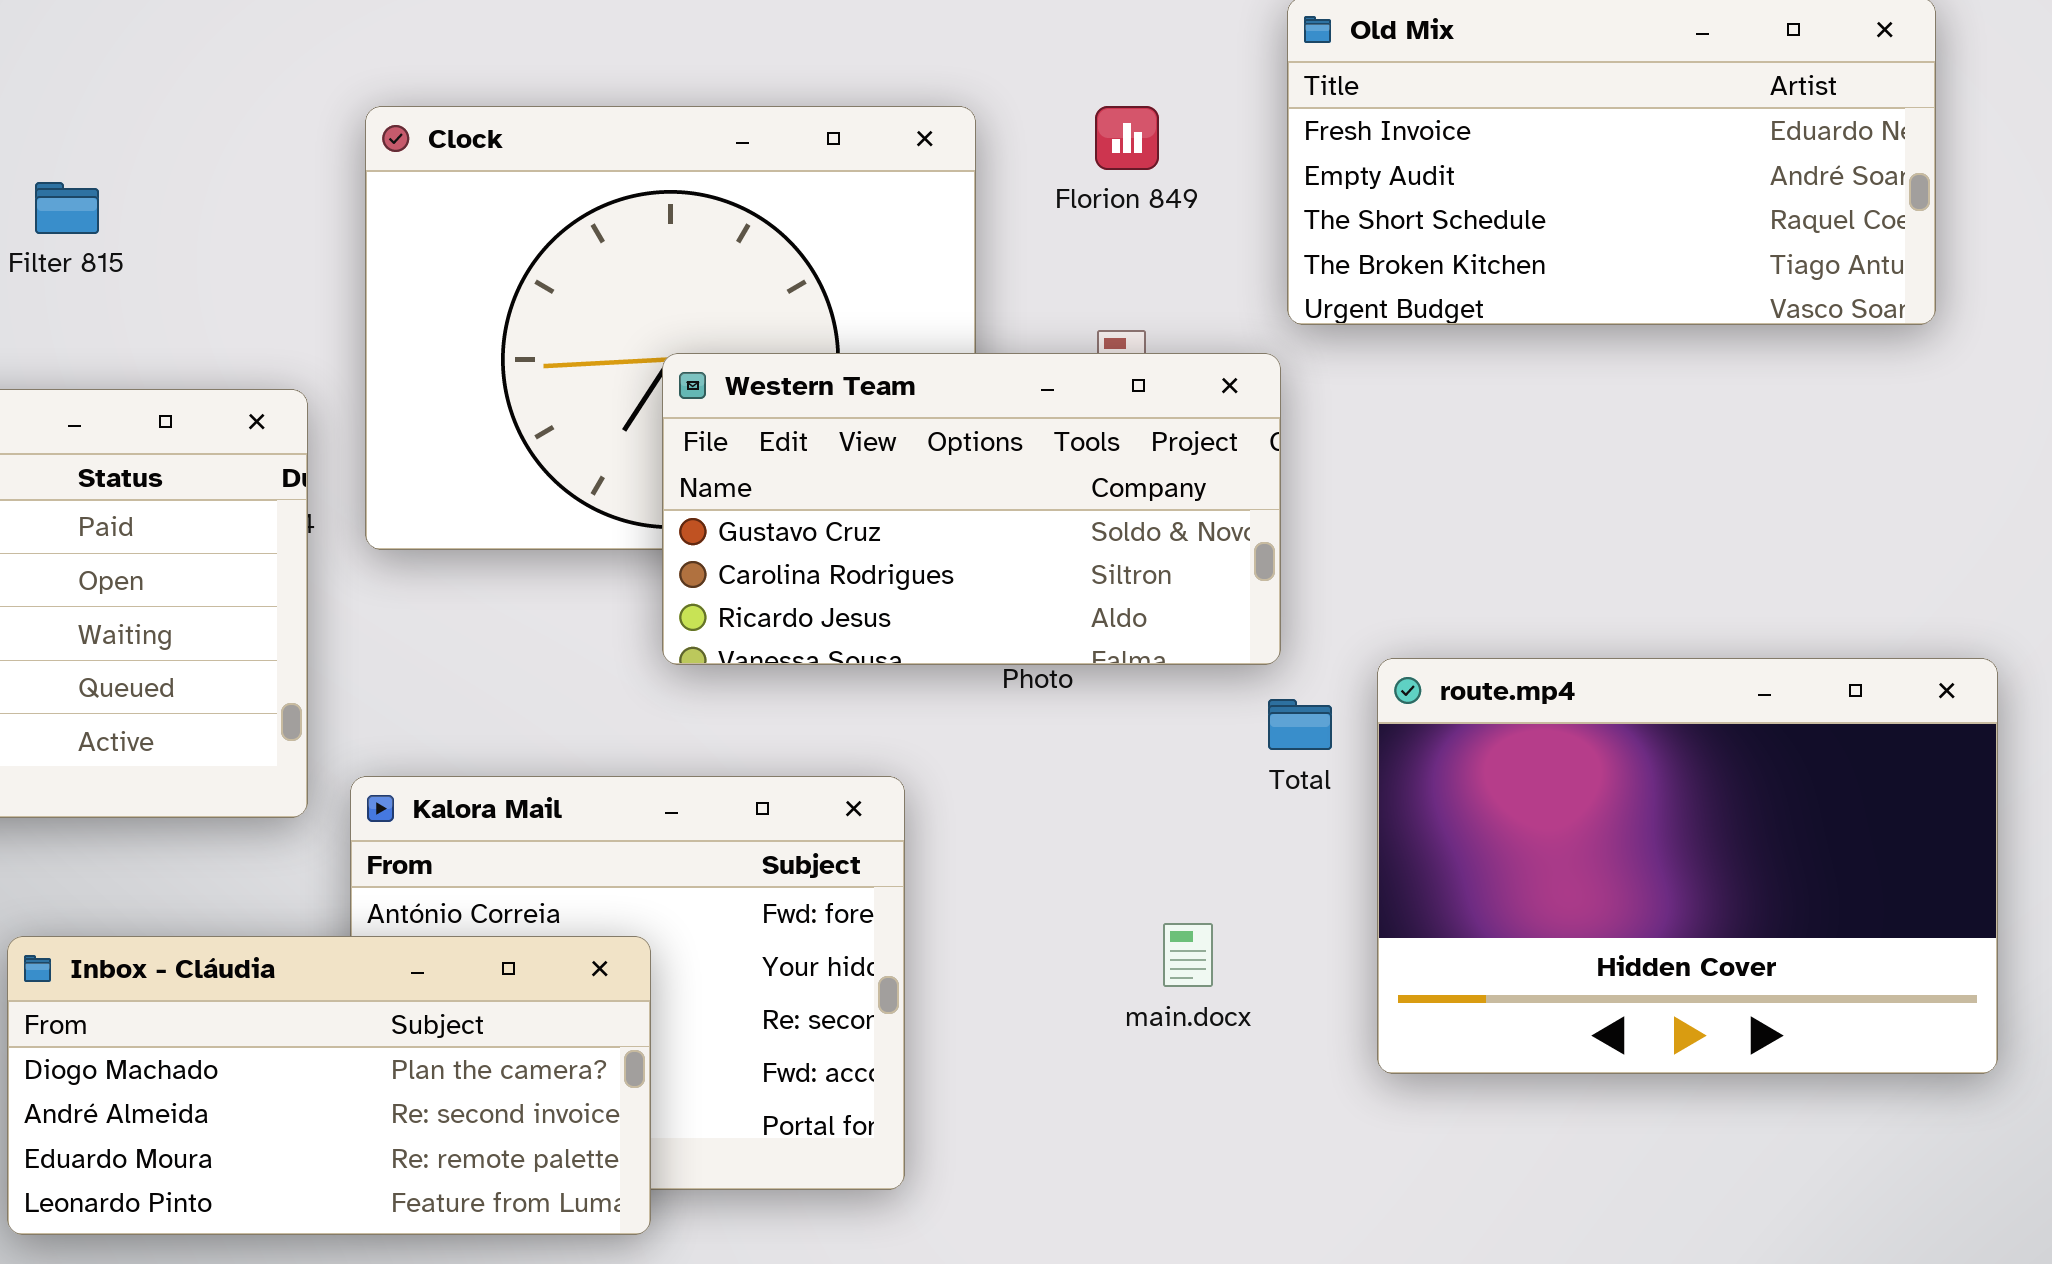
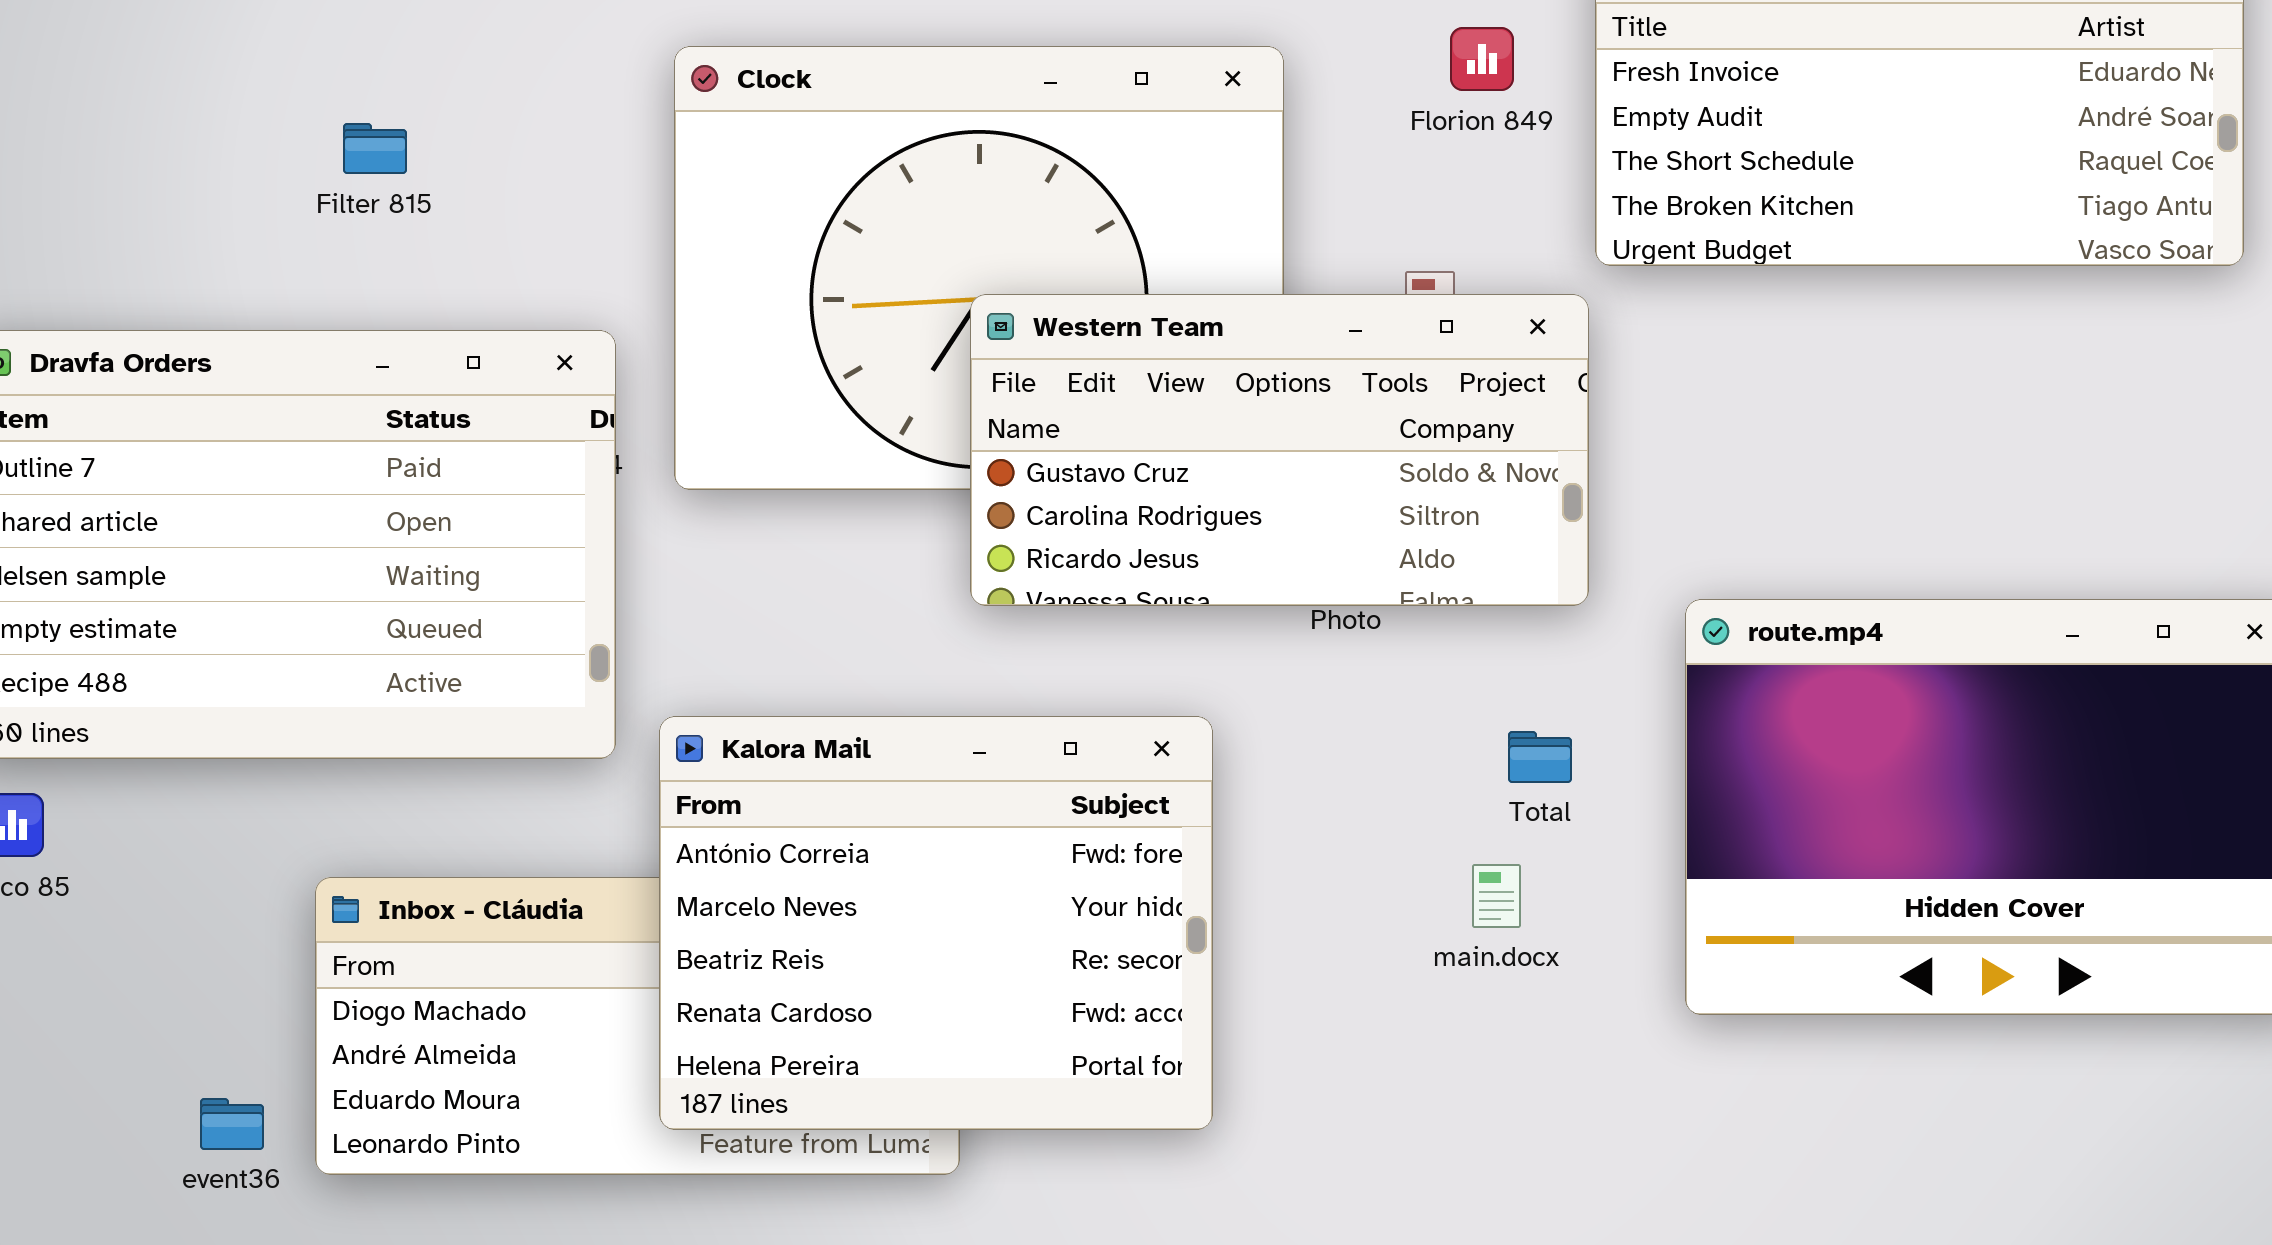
Florion 849: [1095,106,1159,170] -> [1450,27,1514,91], moved
Total: [1268,699,1332,750] -> [1508,731,1572,783], moved
Kalora Mail: [350,776,905,1190] -> [659,716,1213,1130], raised

